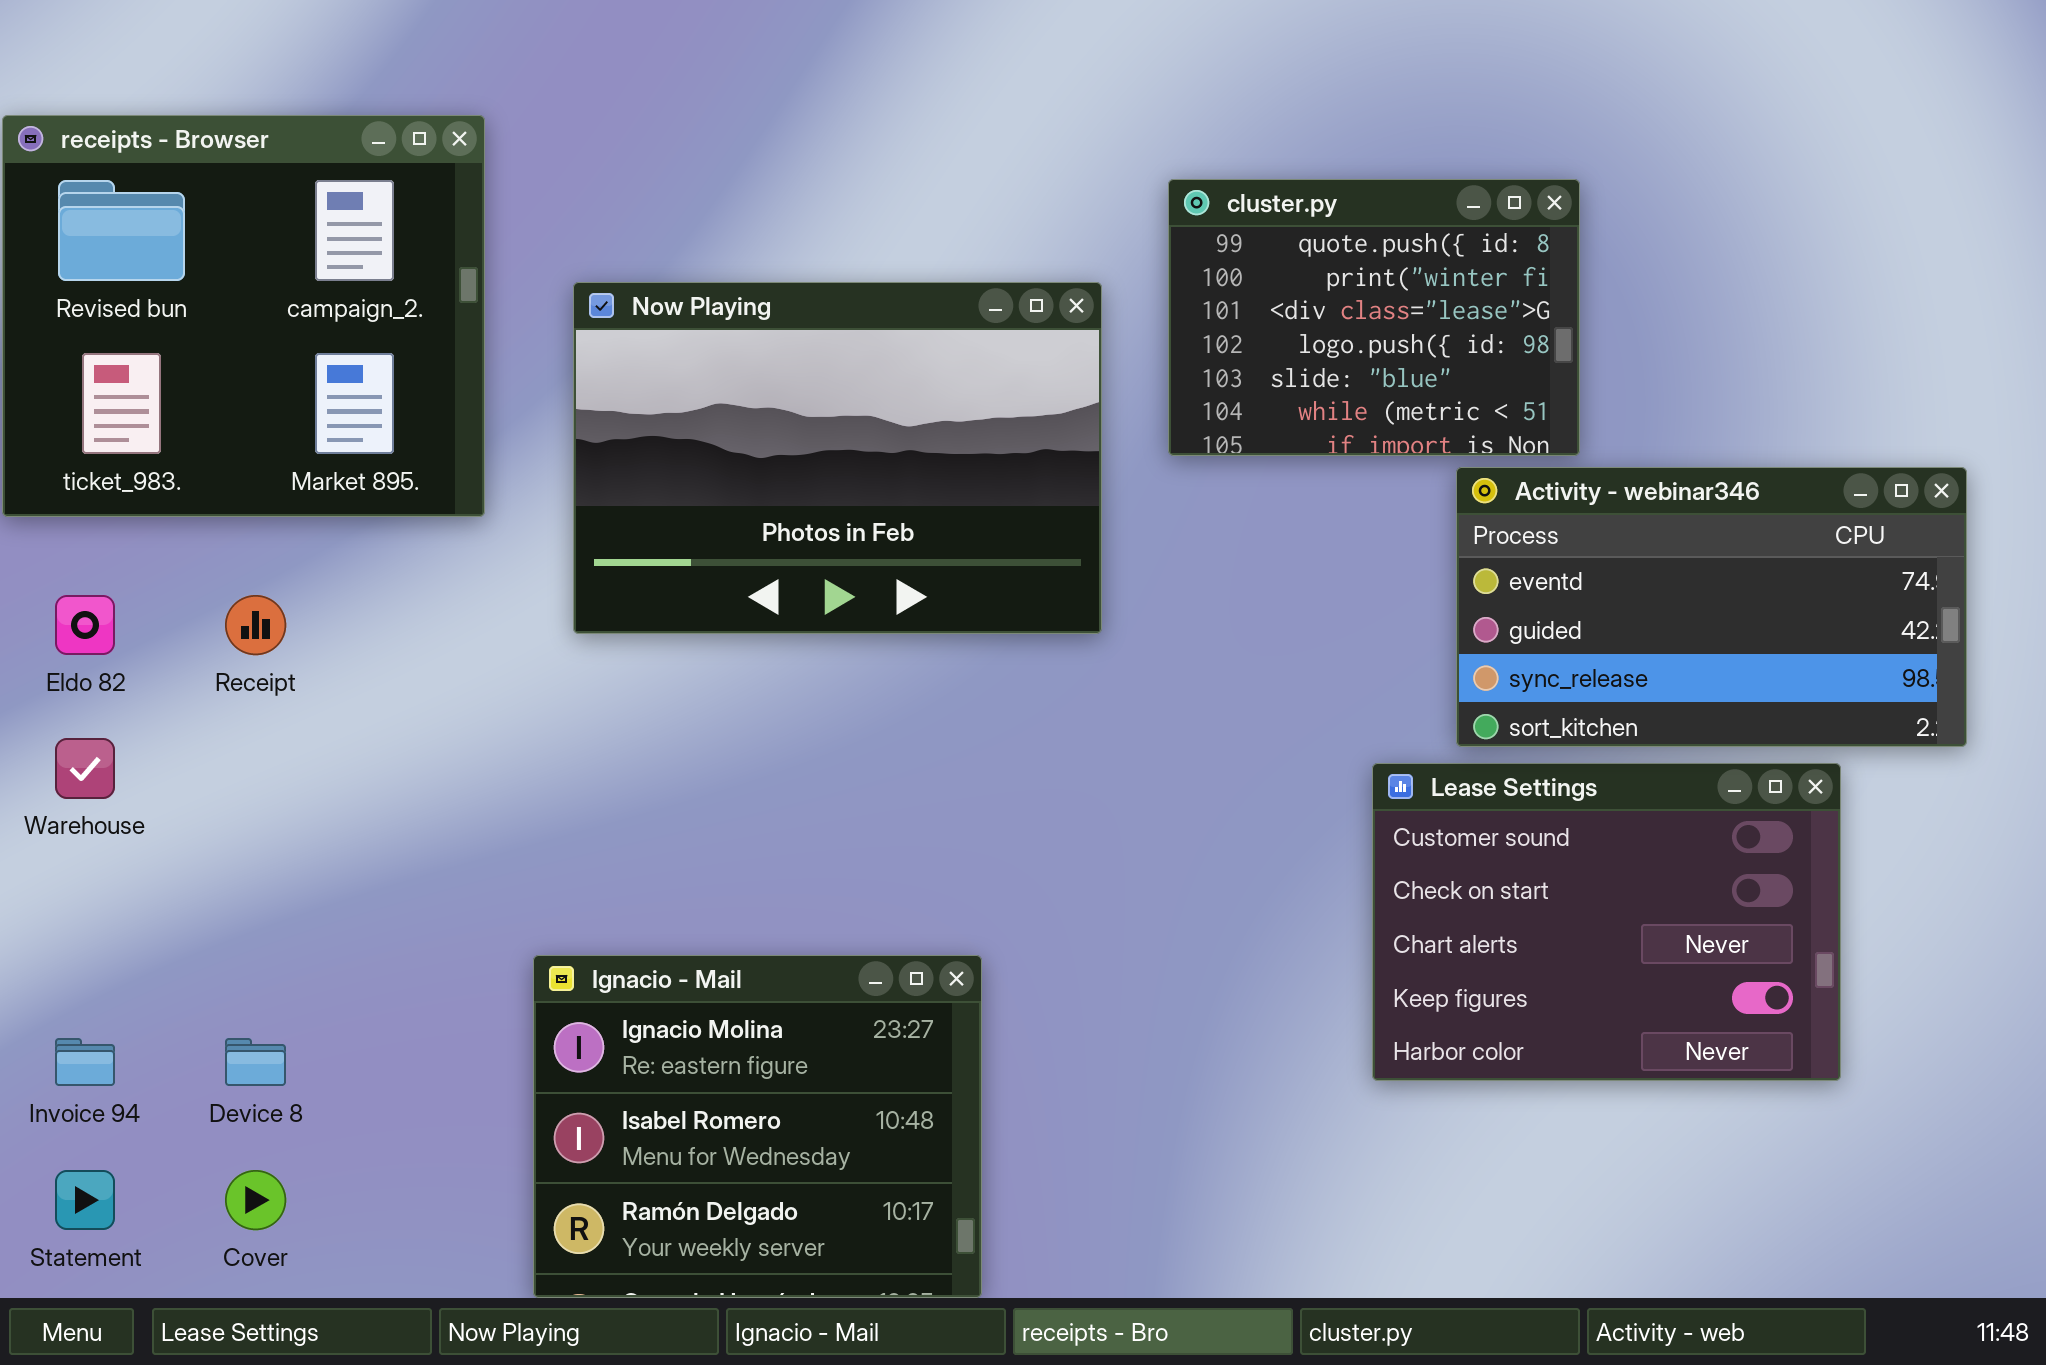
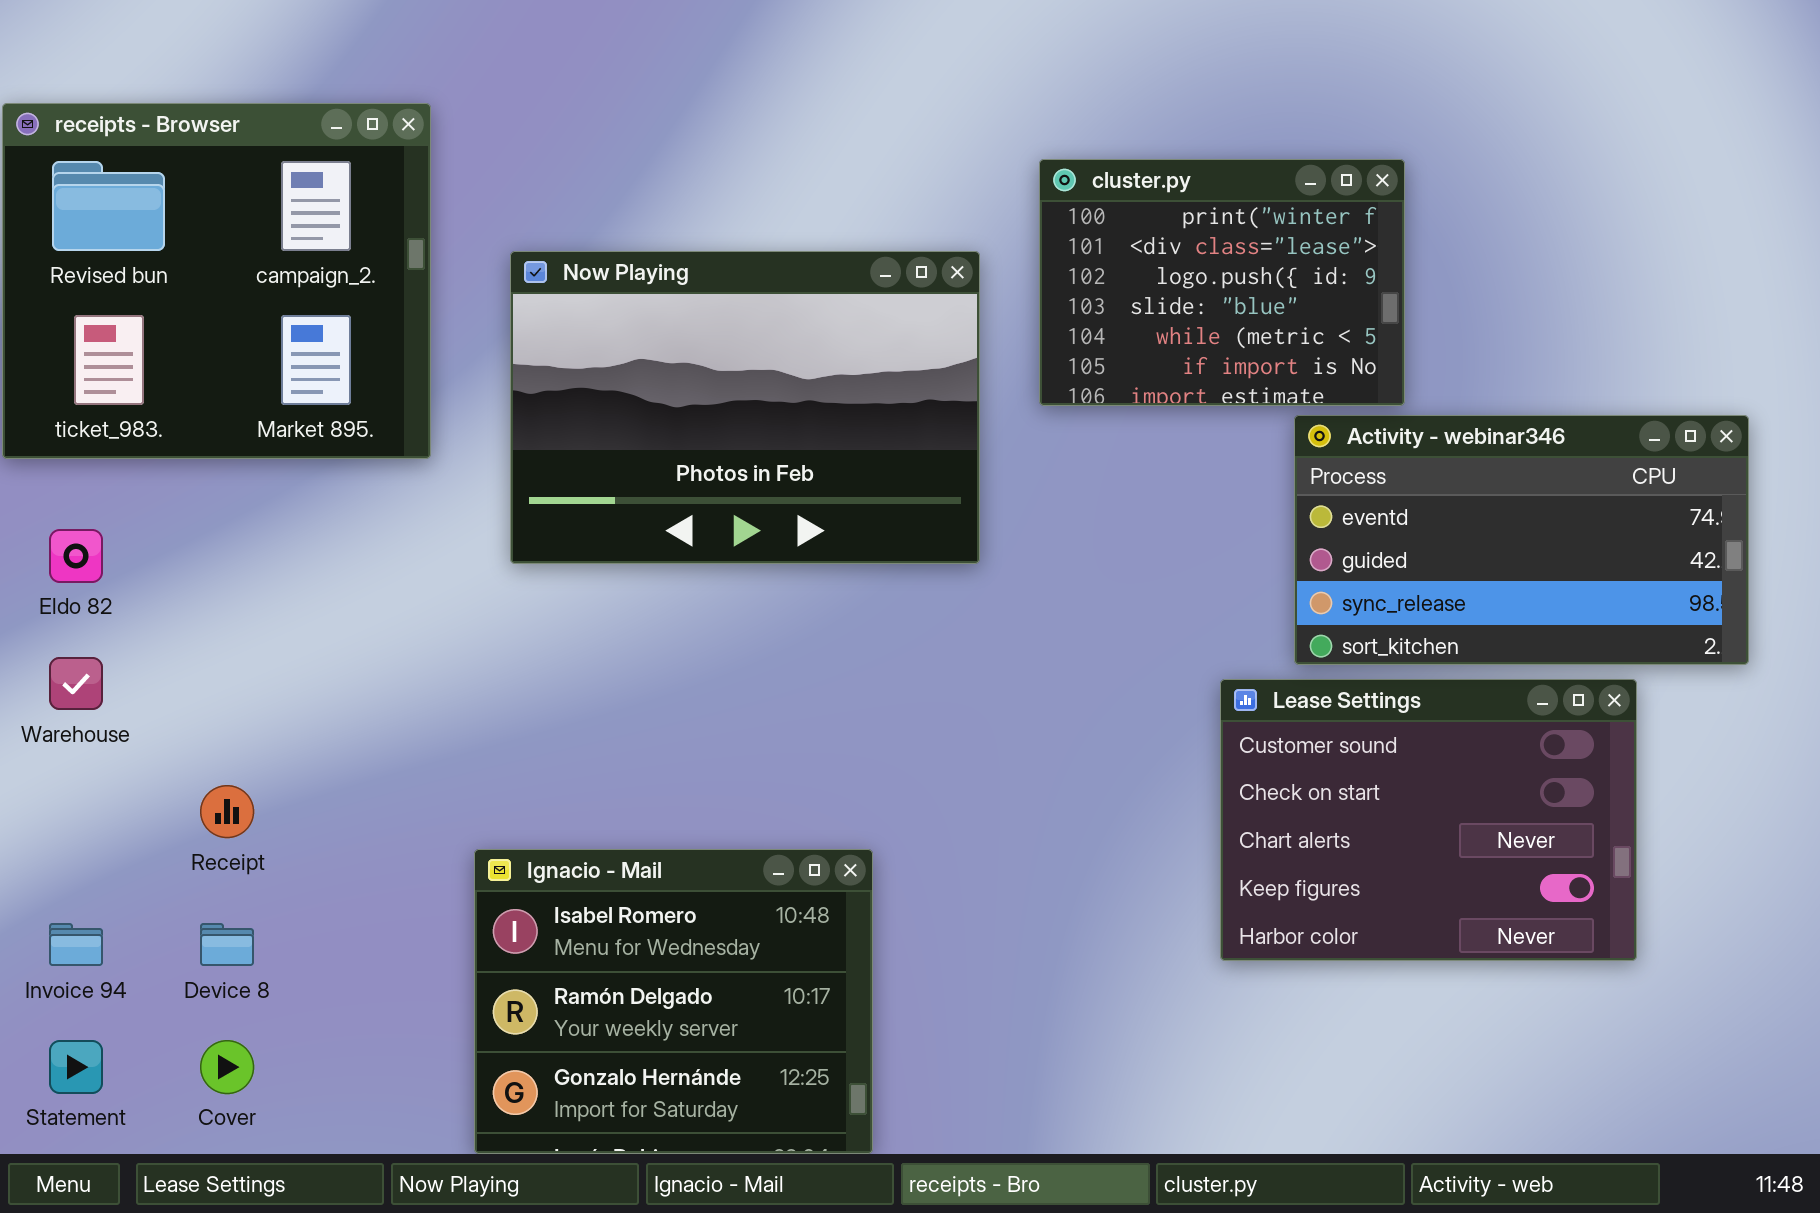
cluster.py: [1168,179,1580,456] -> [1039,159,1405,406], scrolled down 1 row
Receipt: [225,595,286,655] -> [200,785,254,838], moved
Ignacio - Mail: [533,955,982,1298] -> [474,849,873,1154], scrolled down 1 row

